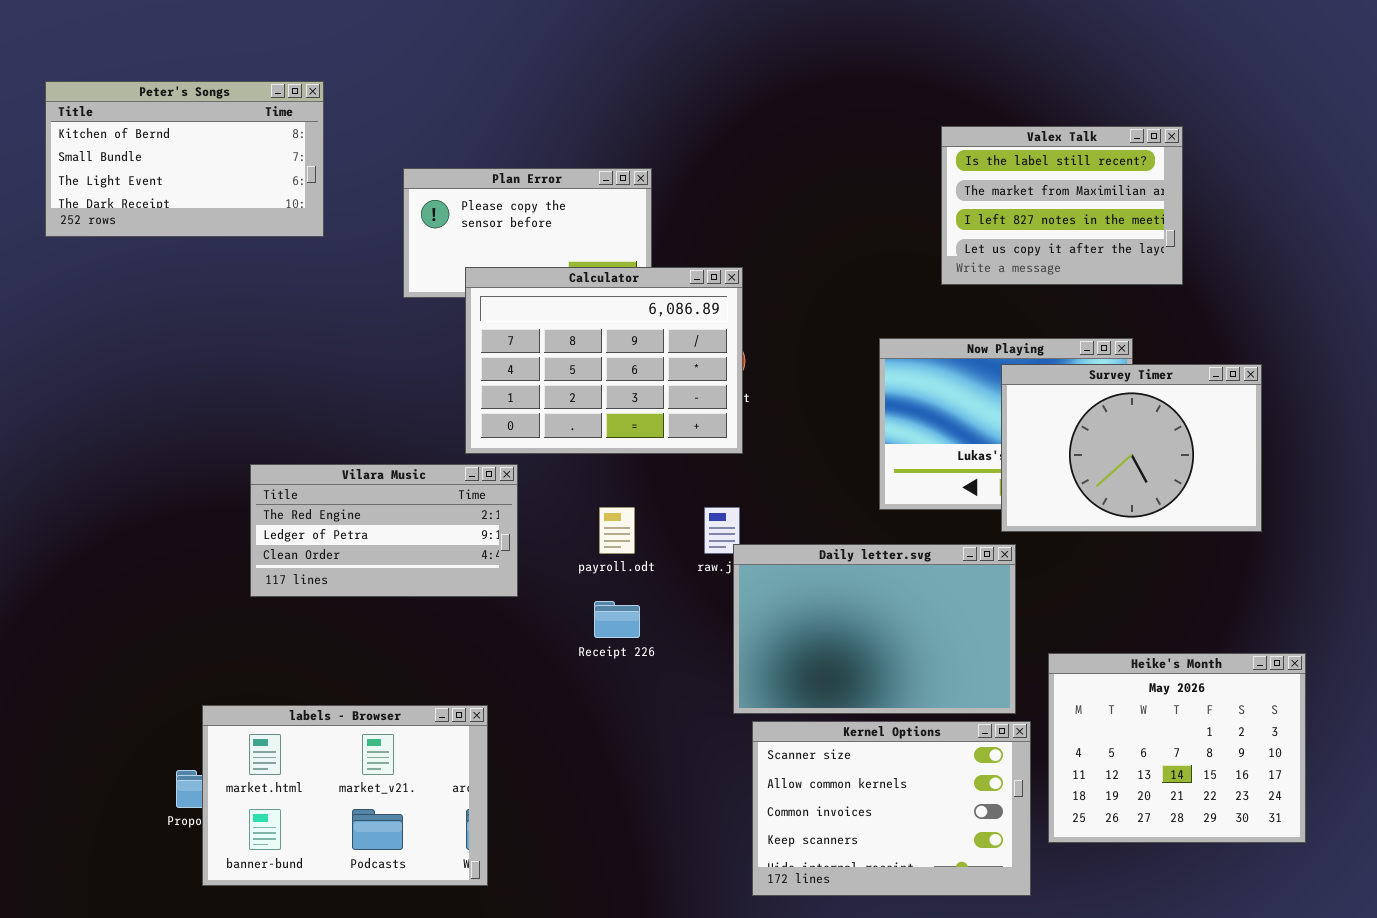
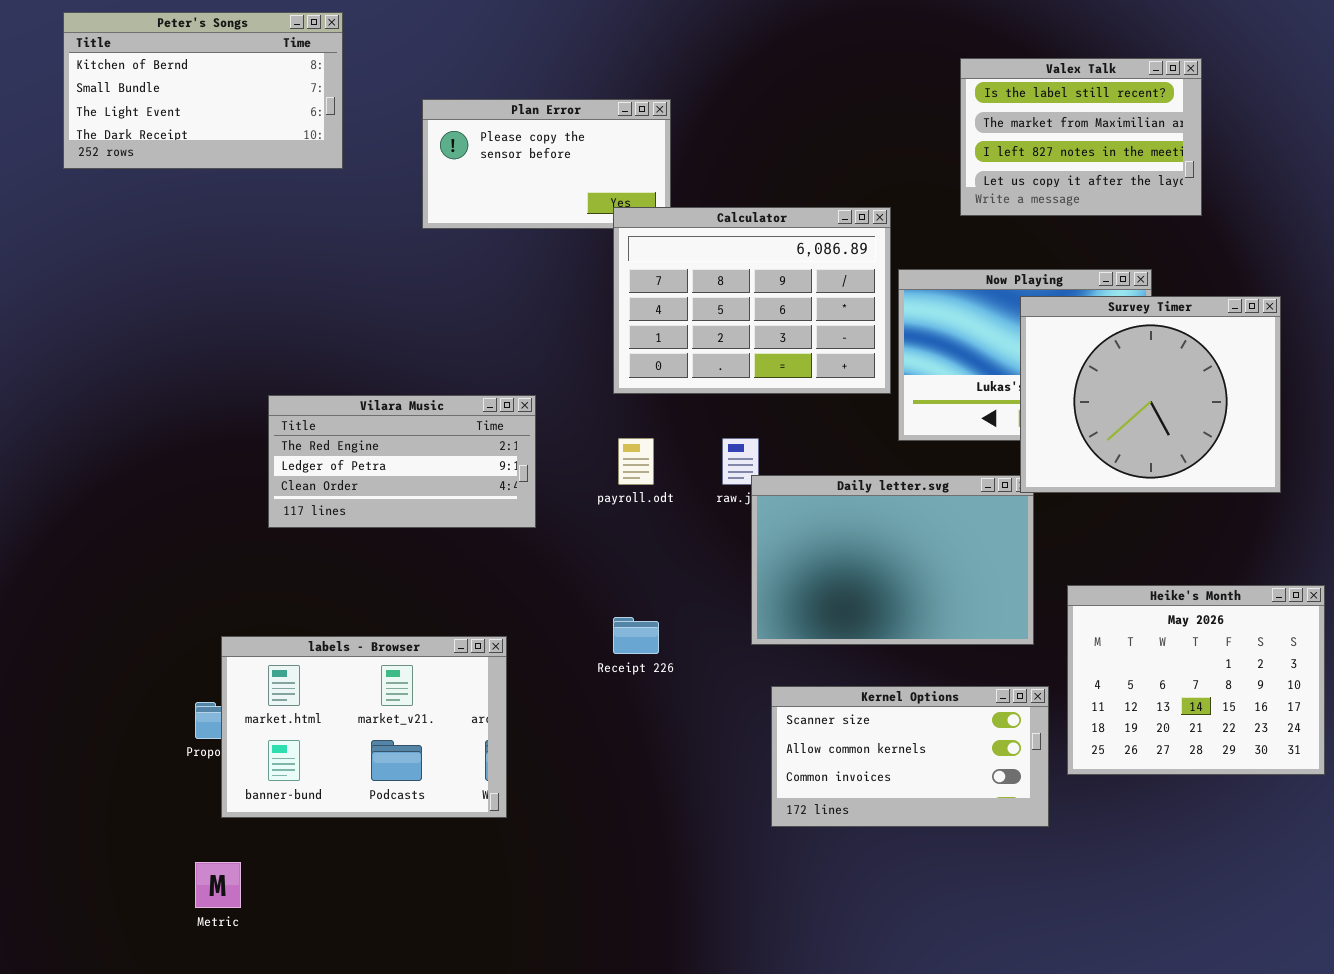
Calculator: [465,267,743,454] -> [613,207,891,394], moved
Survey Timer: [1001,364,1262,532] -> [1020,296,1281,493], resized
Receipt 226: [594,601,640,638] -> [613,617,659,654], moved
Kernel Options: [752,721,1031,896] -> [771,686,1049,827], resized

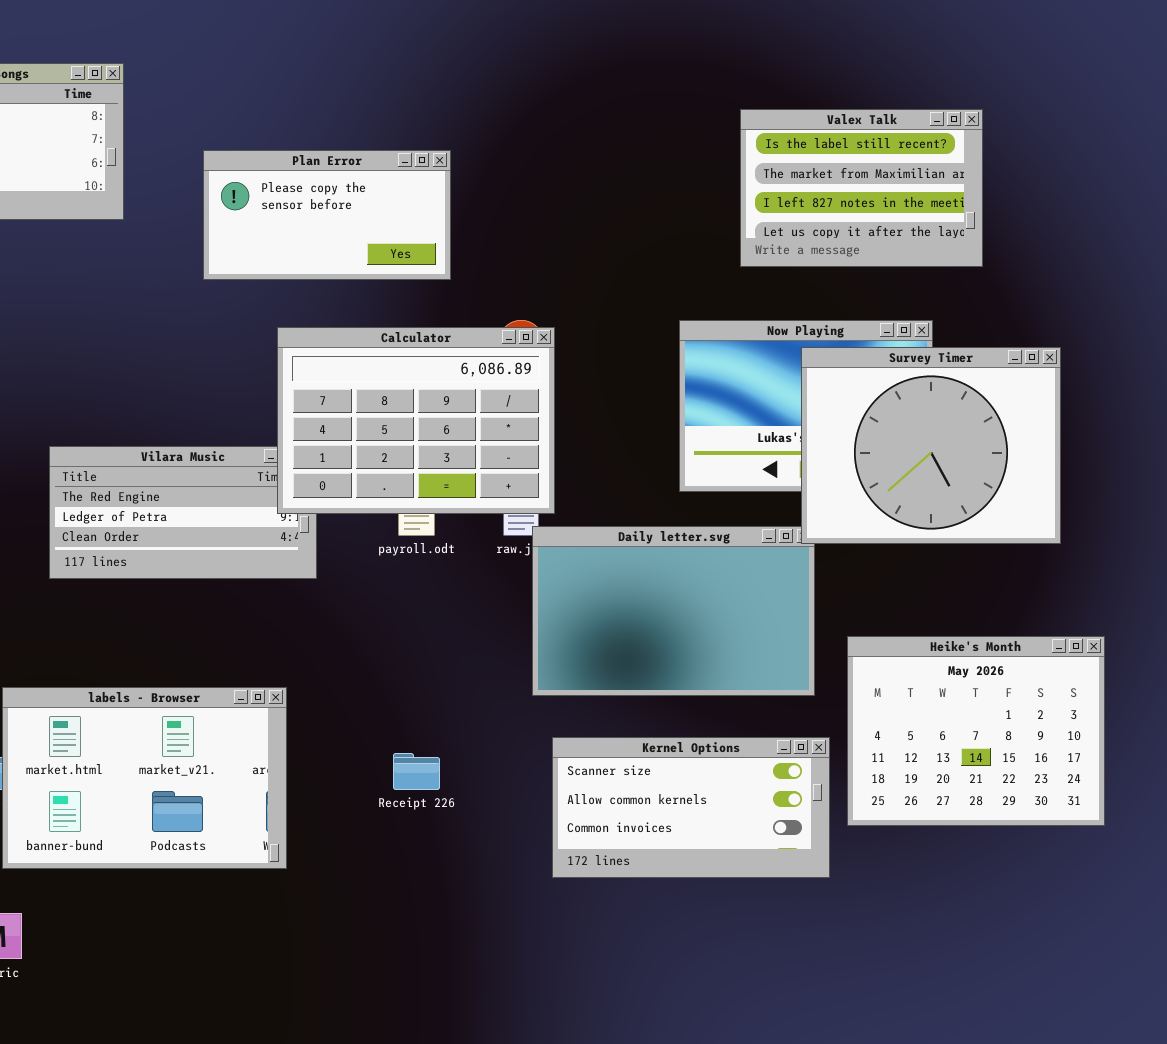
Calculator: [613,207,891,394] -> [277,327,555,514], moved
Receipt 226: [613,617,659,654] -> [393,753,440,790], moved

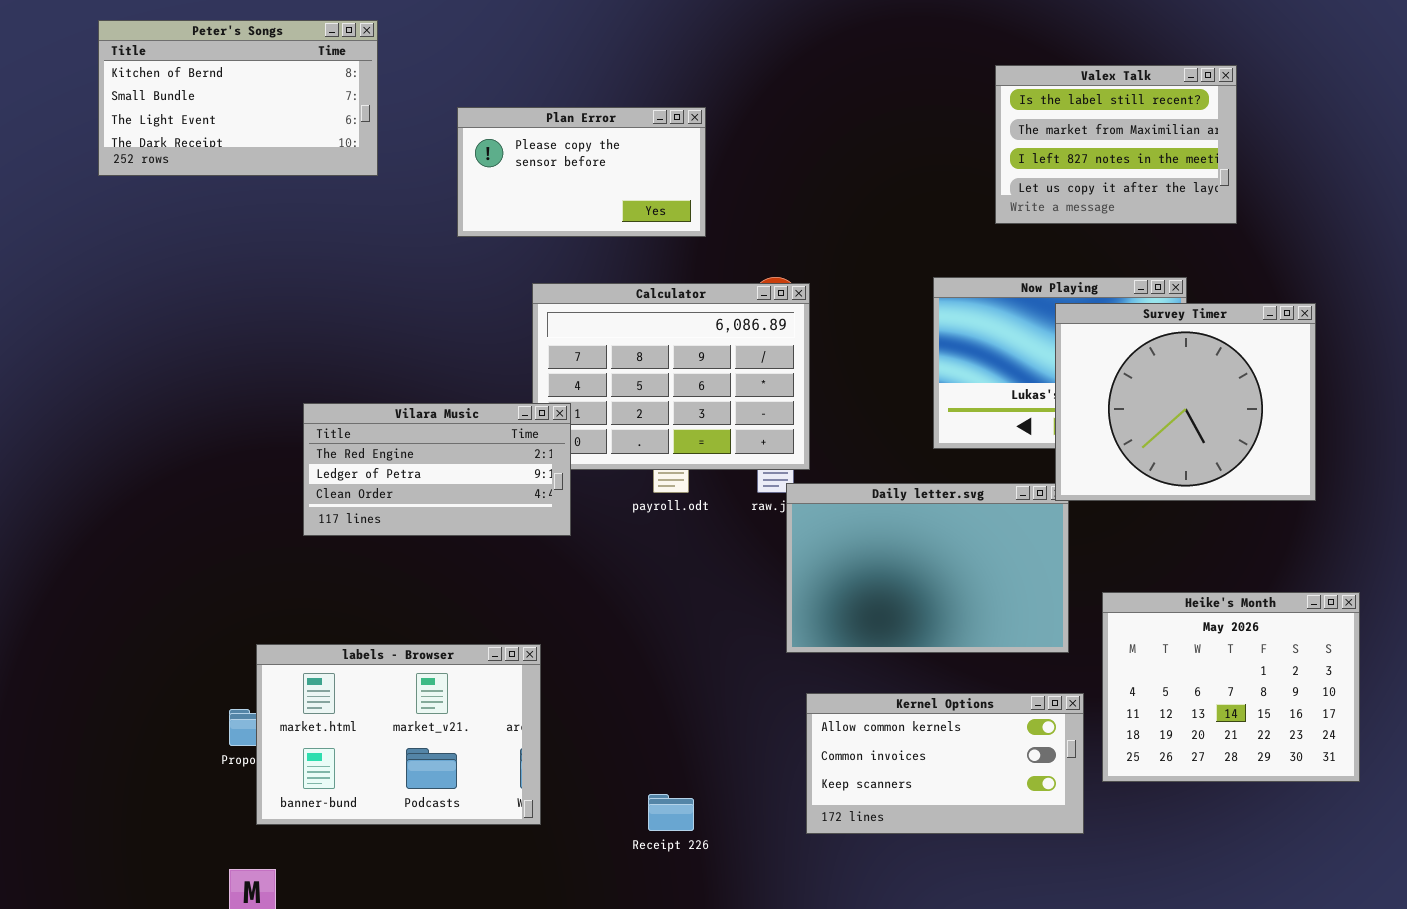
Vilara Music: [49,446,317,579] -> [303,403,571,536], raised
Kernel Options: [552,737,830,878] -> [806,693,1084,834], scrolled down 1 row
Receipt 226: [393,753,440,790] -> [648,794,694,831], moved

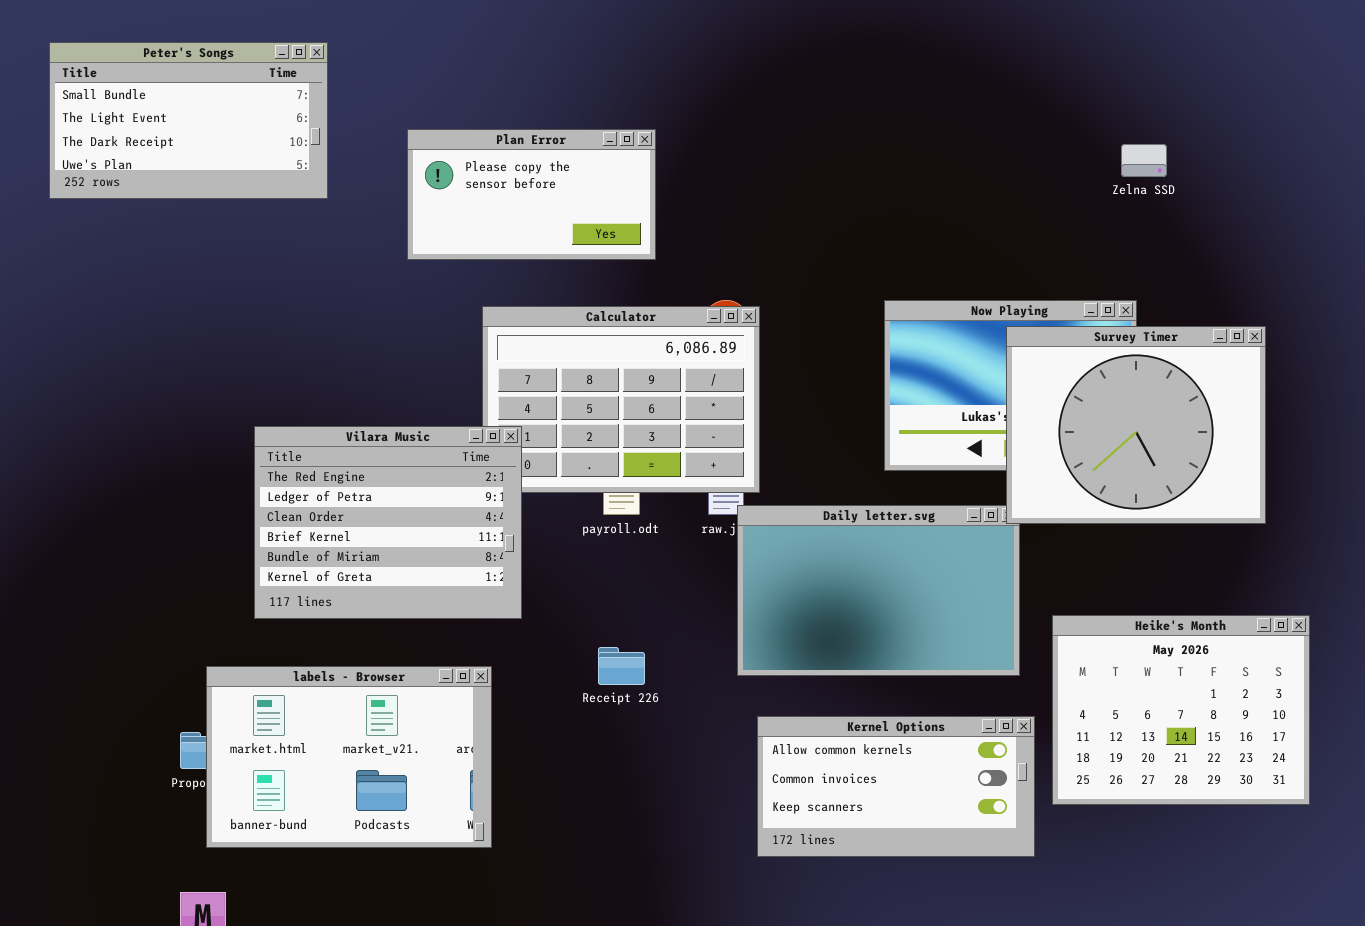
Peter's Songs: [98,20,378,176] -> [49,42,328,199], scrolled down 1 row
Valex Talk: [995,65,1237,224] -> none, closed
Vilara Music: [303,403,571,536] -> [254,426,522,619], resized
Receipt 226: [648,794,694,831] -> [598,647,645,685], moved

